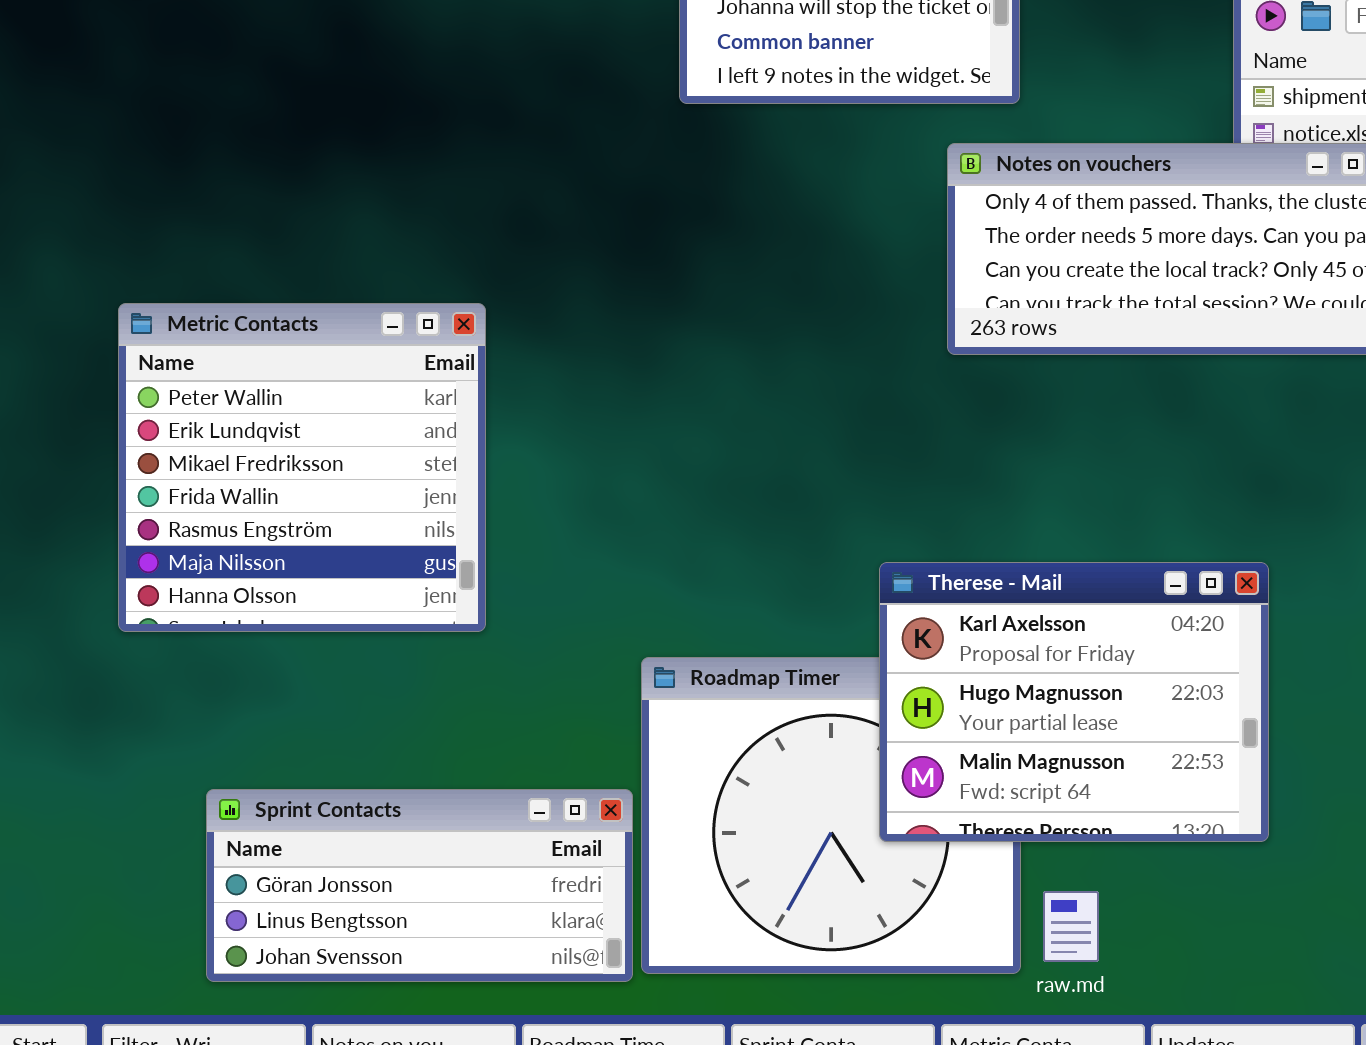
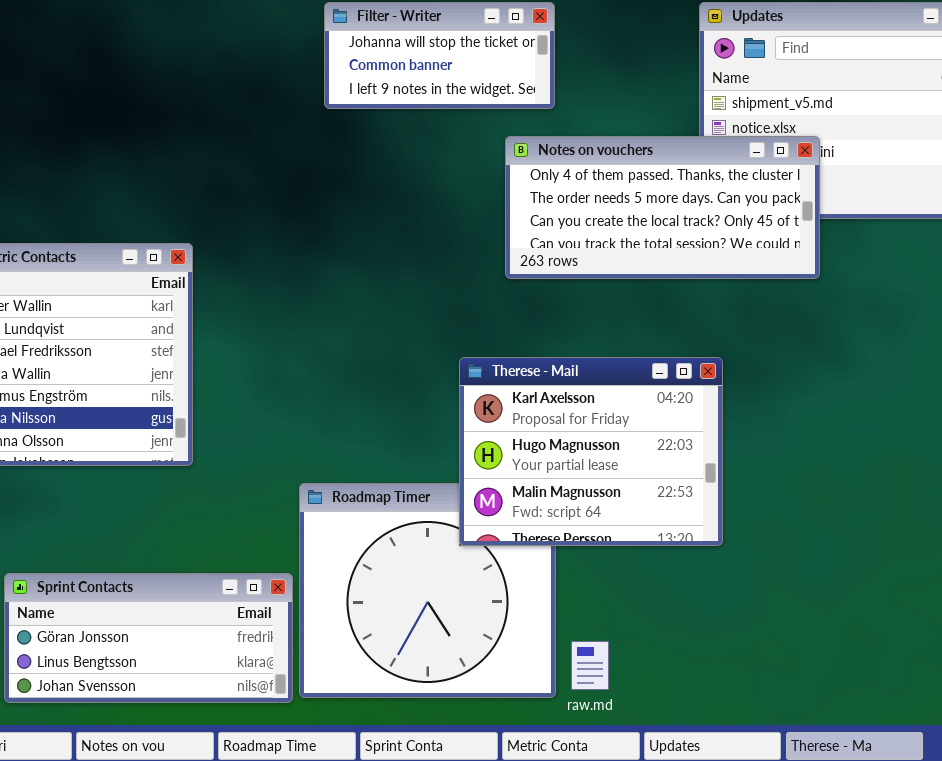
Therese - Mail: [879,562,1269,842] -> [459,357,723,546], moved

